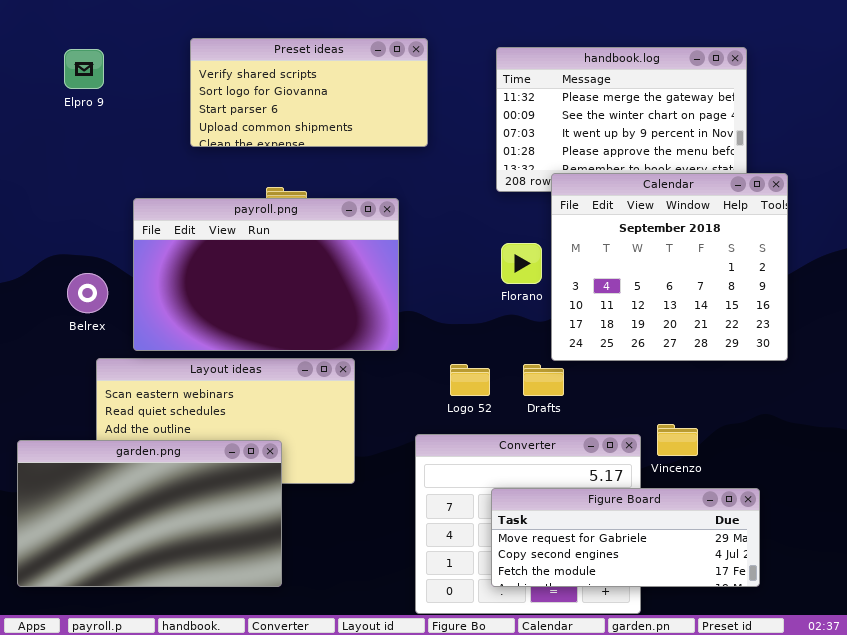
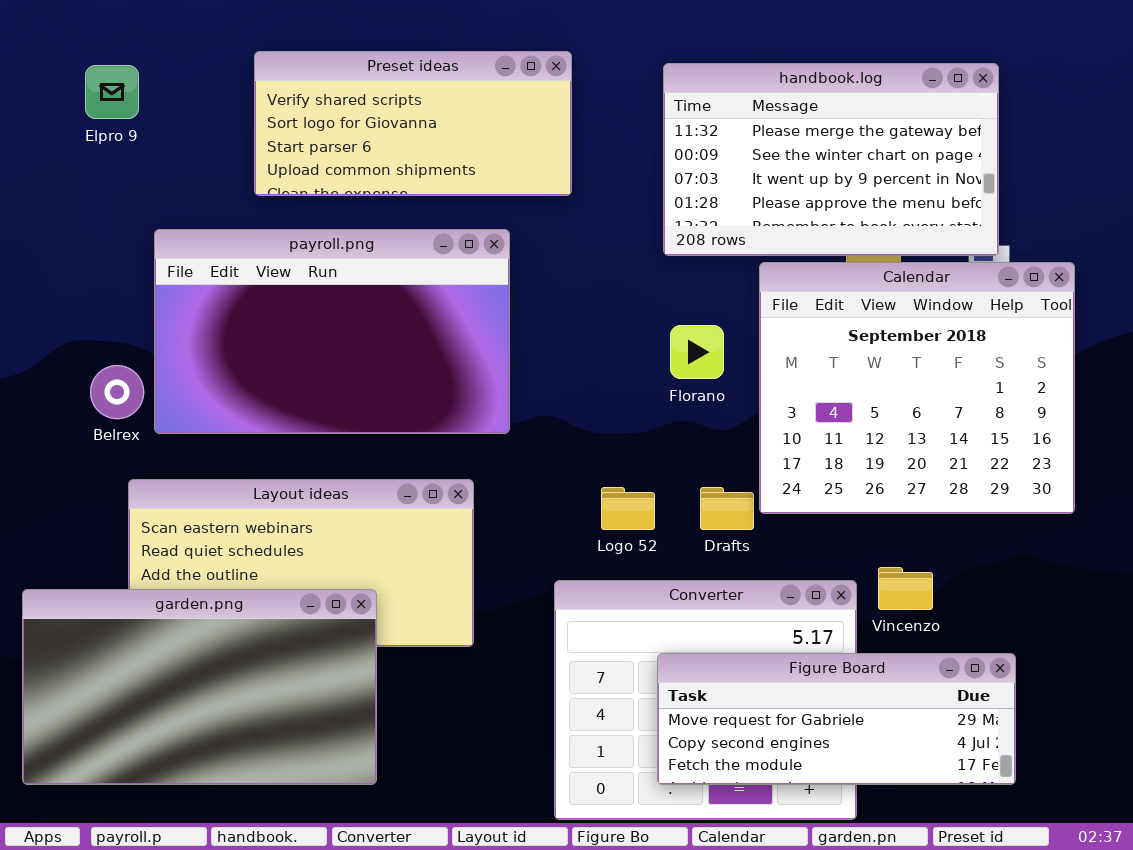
Calendar: [551,173,788,361] -> [759,262,1075,514], moved
payroll.png: [133,198,399,351] -> [154,229,510,434], moved

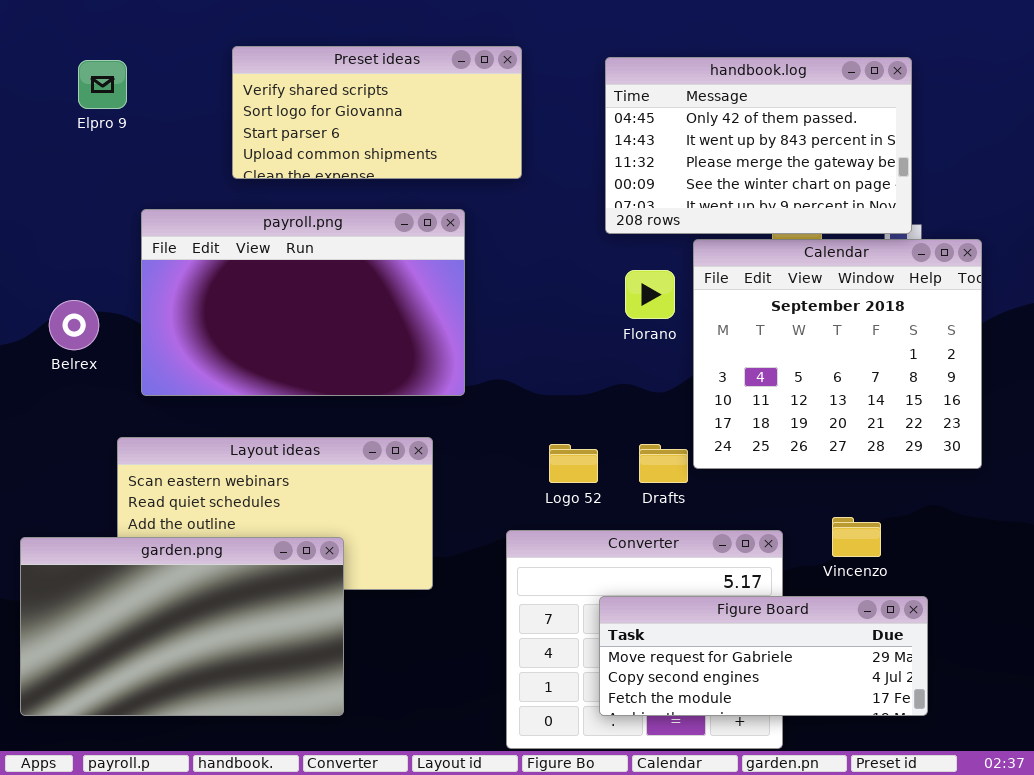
handbook.log: [663,63,999,256] -> [605,57,912,234], scrolled up 2 rows
Florano: [670,325,724,379] -> [625,270,675,319], moved
Belrex: [90,365,144,419] -> [49,300,99,350], moved
Vincenzo: [878,567,933,610] -> [832,517,881,557], moved

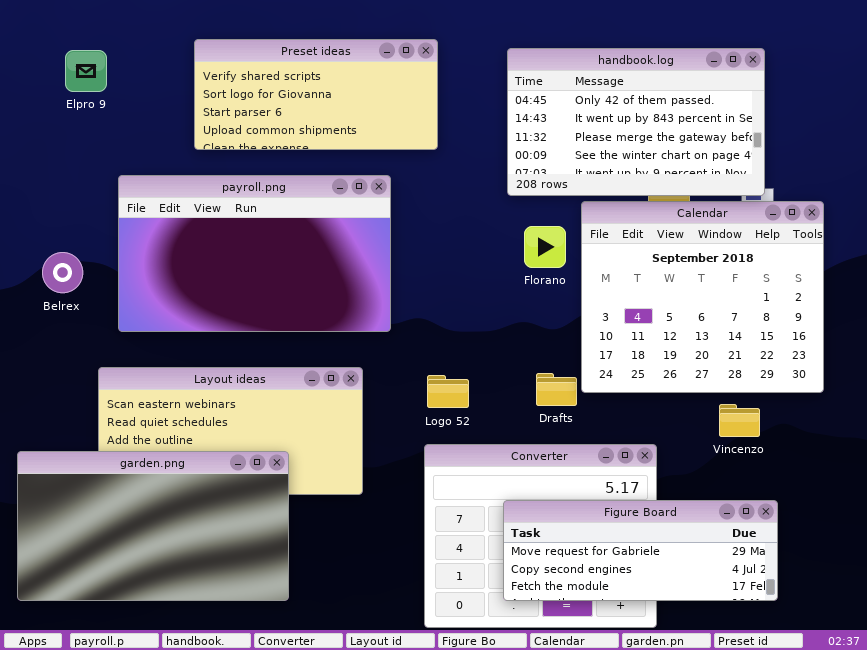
Logo 52: [549,444,598,483] -> [427,375,469,408], moved
Vincenzo: [832,517,881,557] -> [719,404,760,437], moved

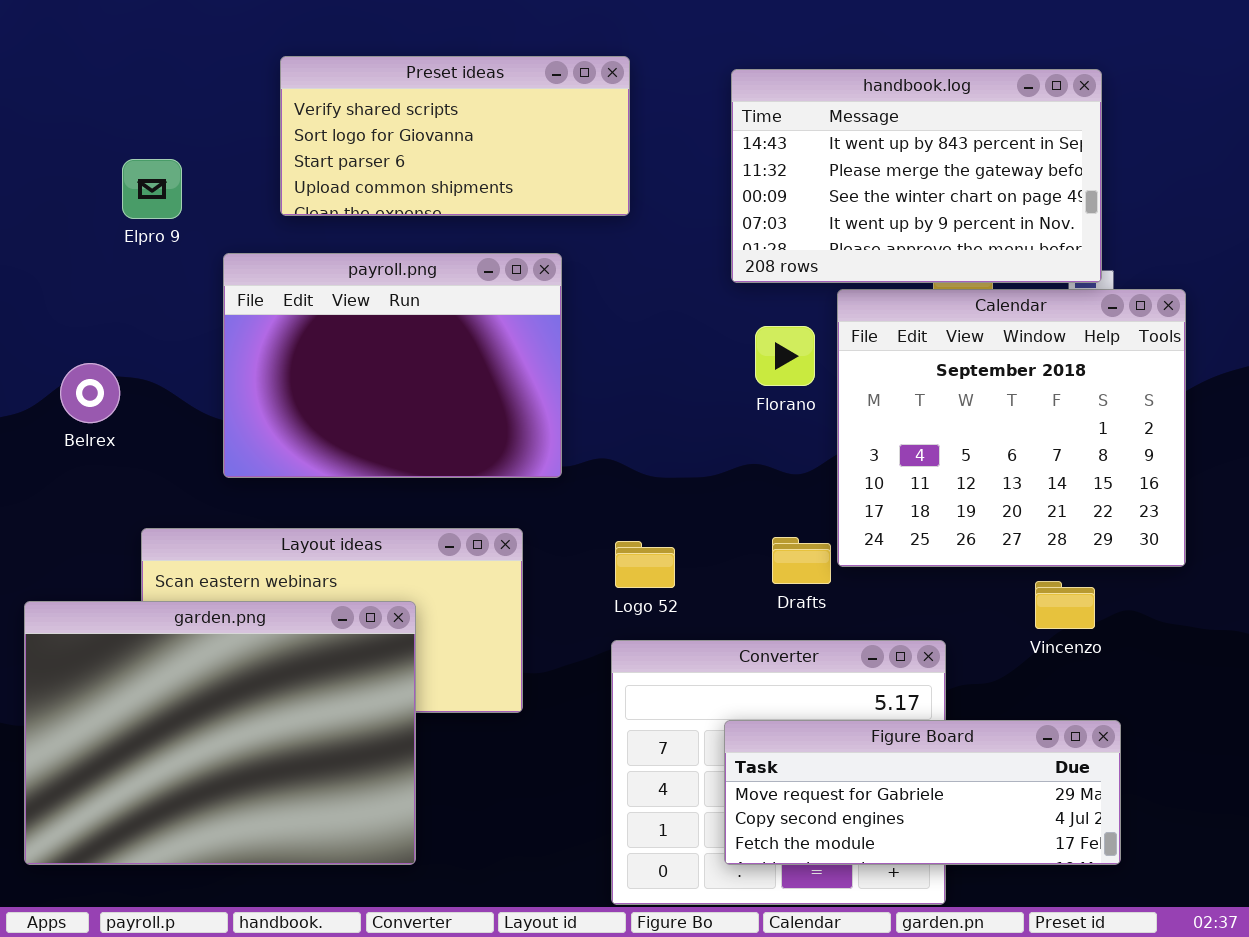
handbook.log: [507,48,765,196] -> [731,69,1102,283], scrolled down 1 row
Elpro 9: [65,50,107,92] -> [122,159,182,219], moved
payroll.png: [118,175,391,332] -> [223,253,562,478], resized
garden.png: [17,451,289,601] -> [24,601,416,865], resized

